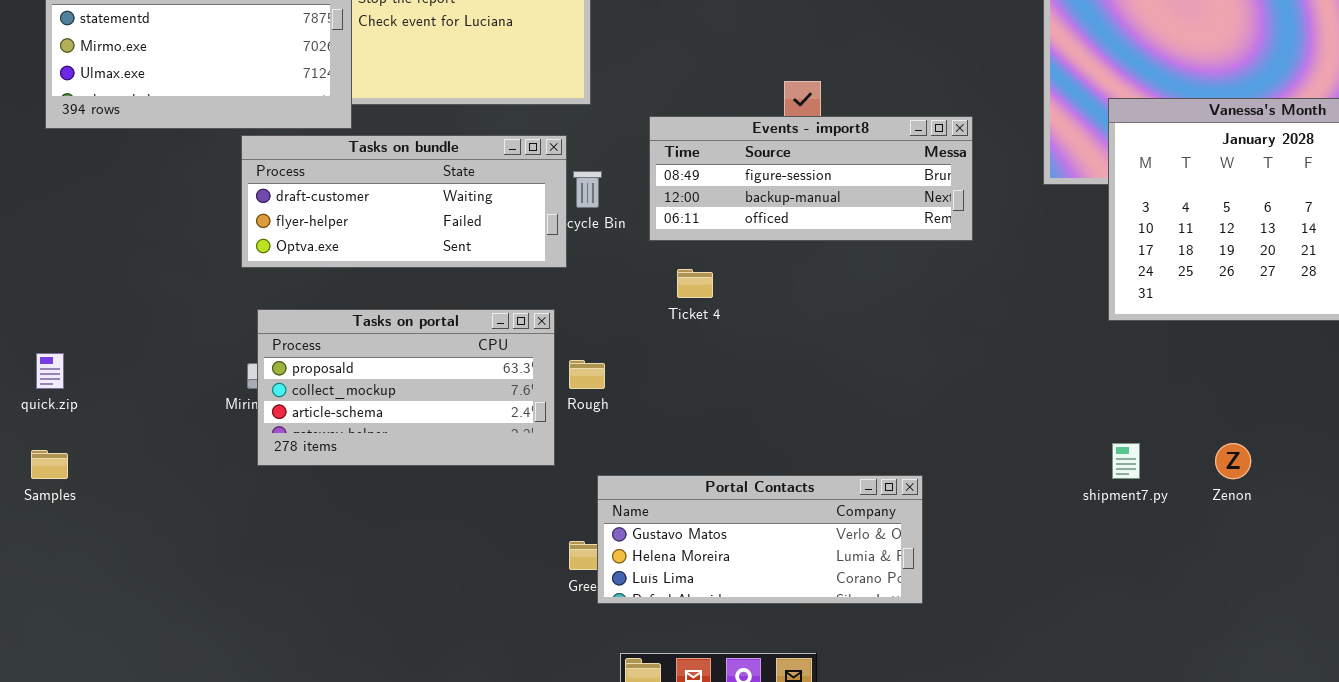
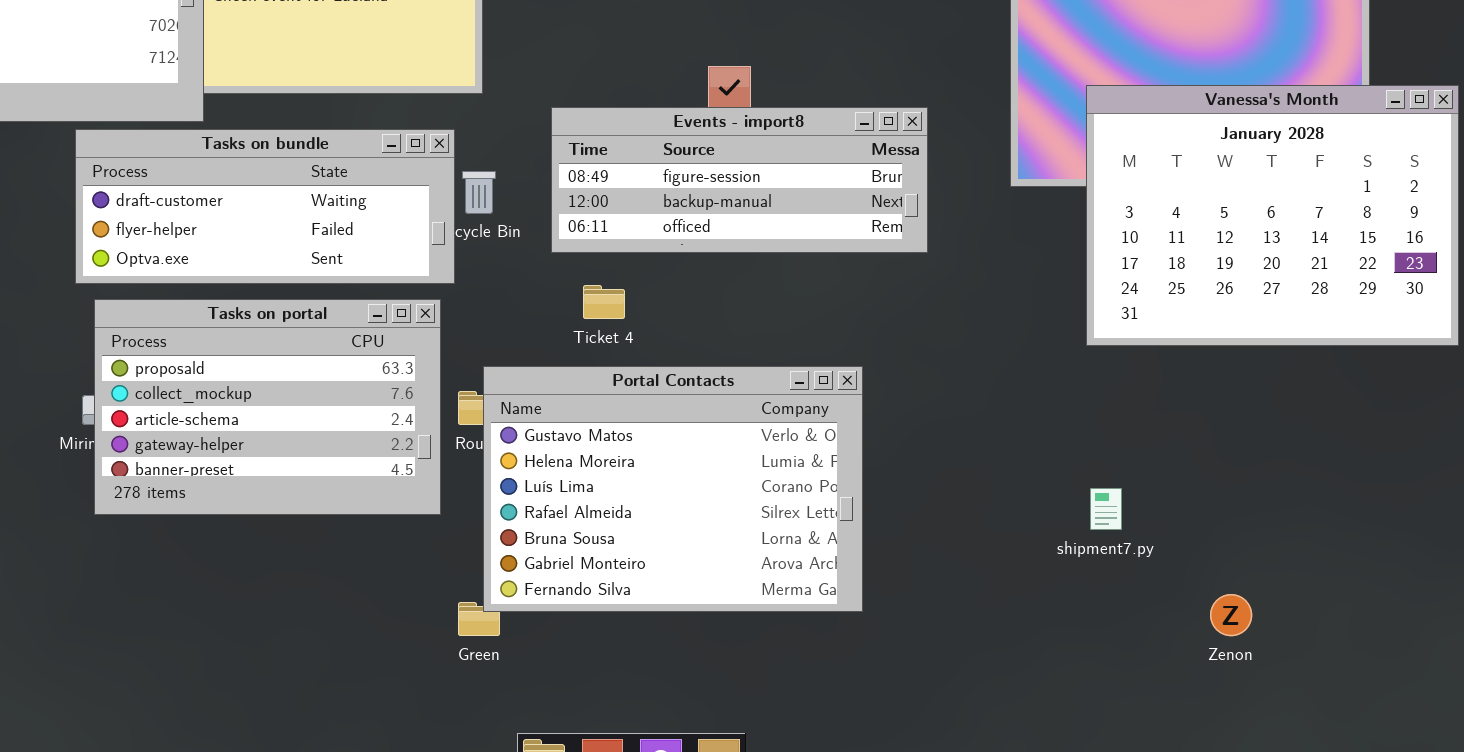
Tasks on portal: [257,309,555,466] -> [94,299,441,515], resized
Zenon: [1215,443,1251,479] -> [1210,594,1252,636], moved
Portal Contacts: [597,475,923,604] -> [483,366,863,612], moved, resized

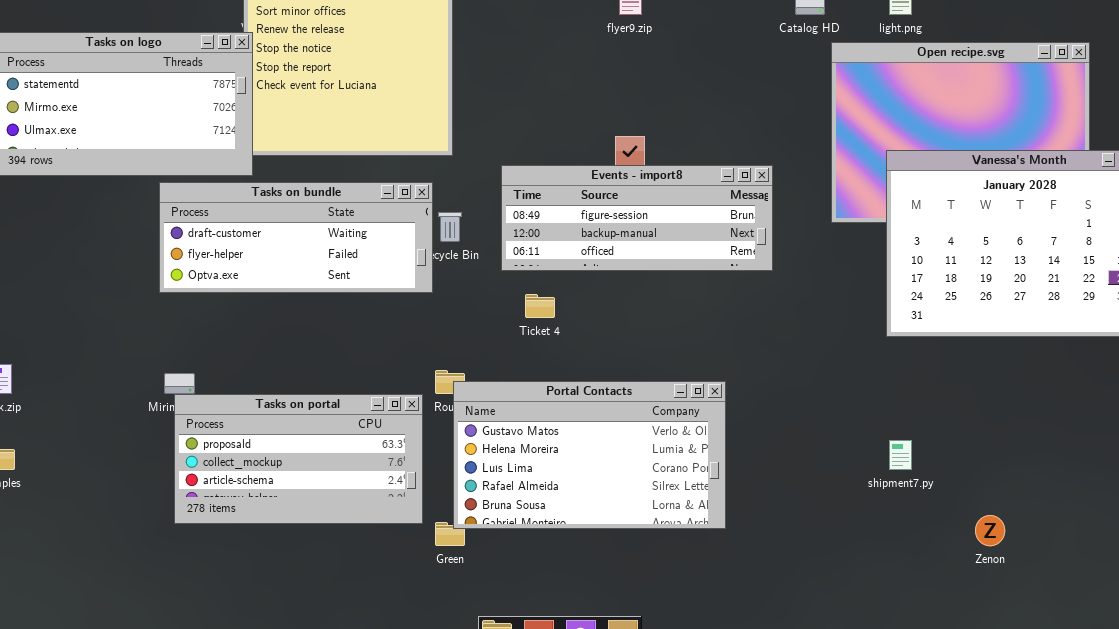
Tasks on portal: [94,299,441,515] -> [174,394,423,524], moved, resized
Portal Contacts: [483,366,863,612] -> [453,381,726,529], resized

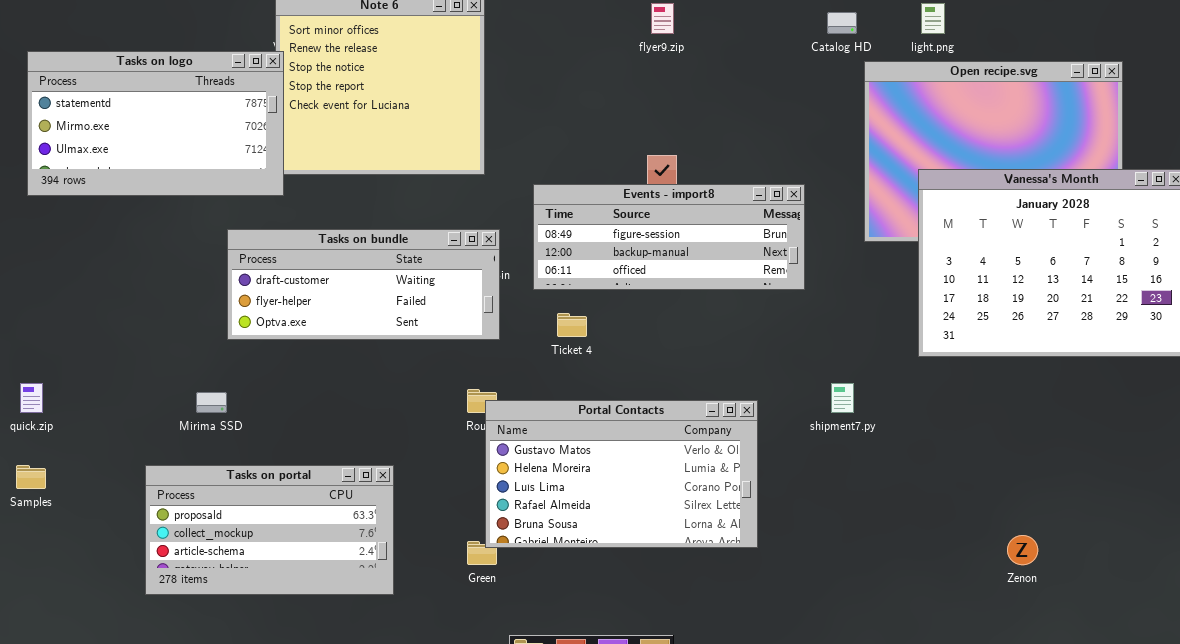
Tasks on bundle: [159,182,433,293] -> [227,229,500,340], moved
Tasks on portal: [174,394,423,524] -> [145,465,394,595], moved
shipment7.py: [889,440,912,470] -> [831,383,854,413], moved

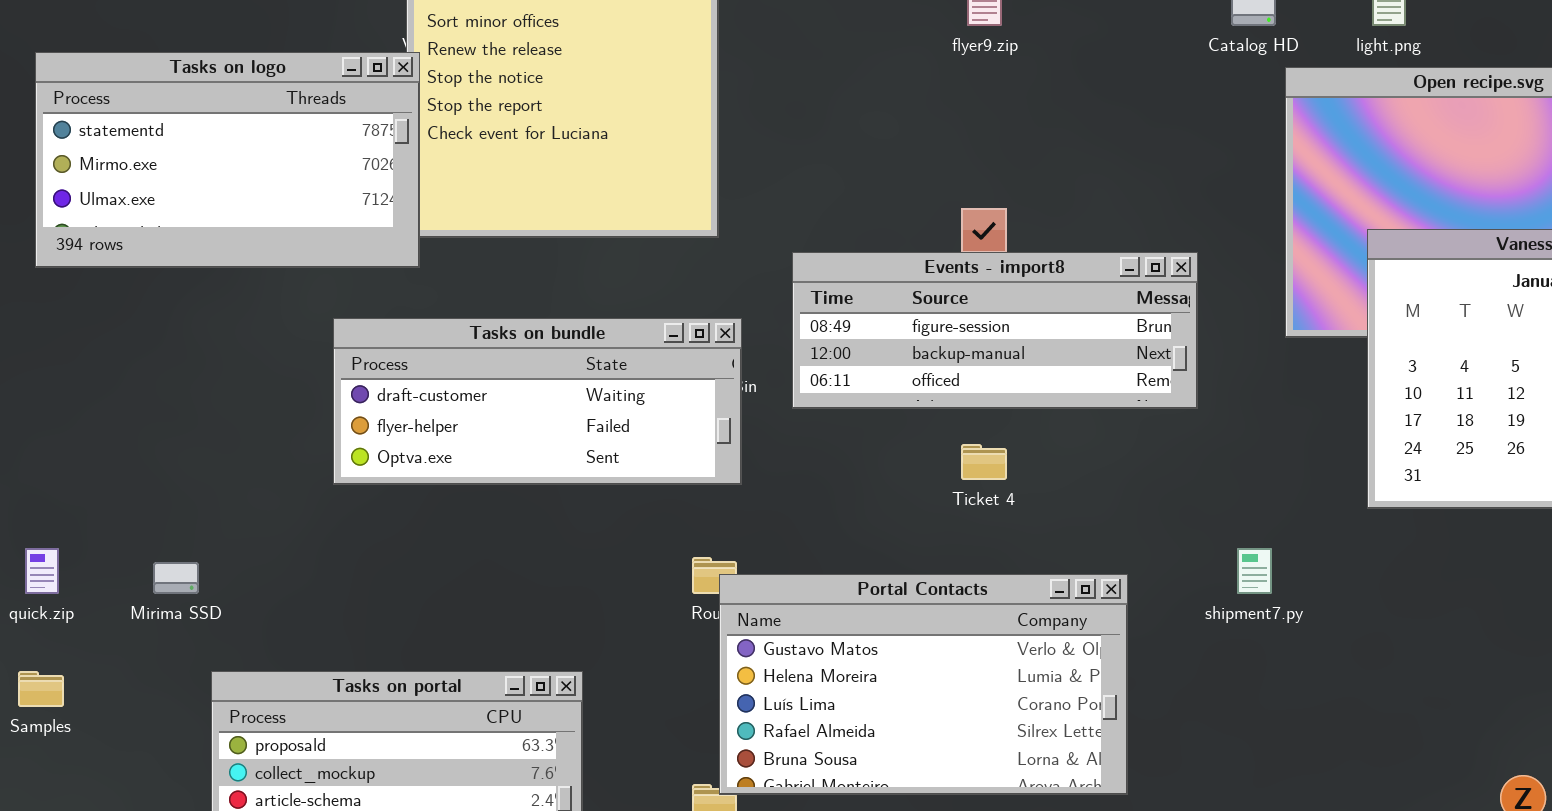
Ticket 4: [557,313,587,337] -> [961,444,1007,480], moved
Mirima SSD: [196,392,227,413] -> [153,562,199,594], moved

